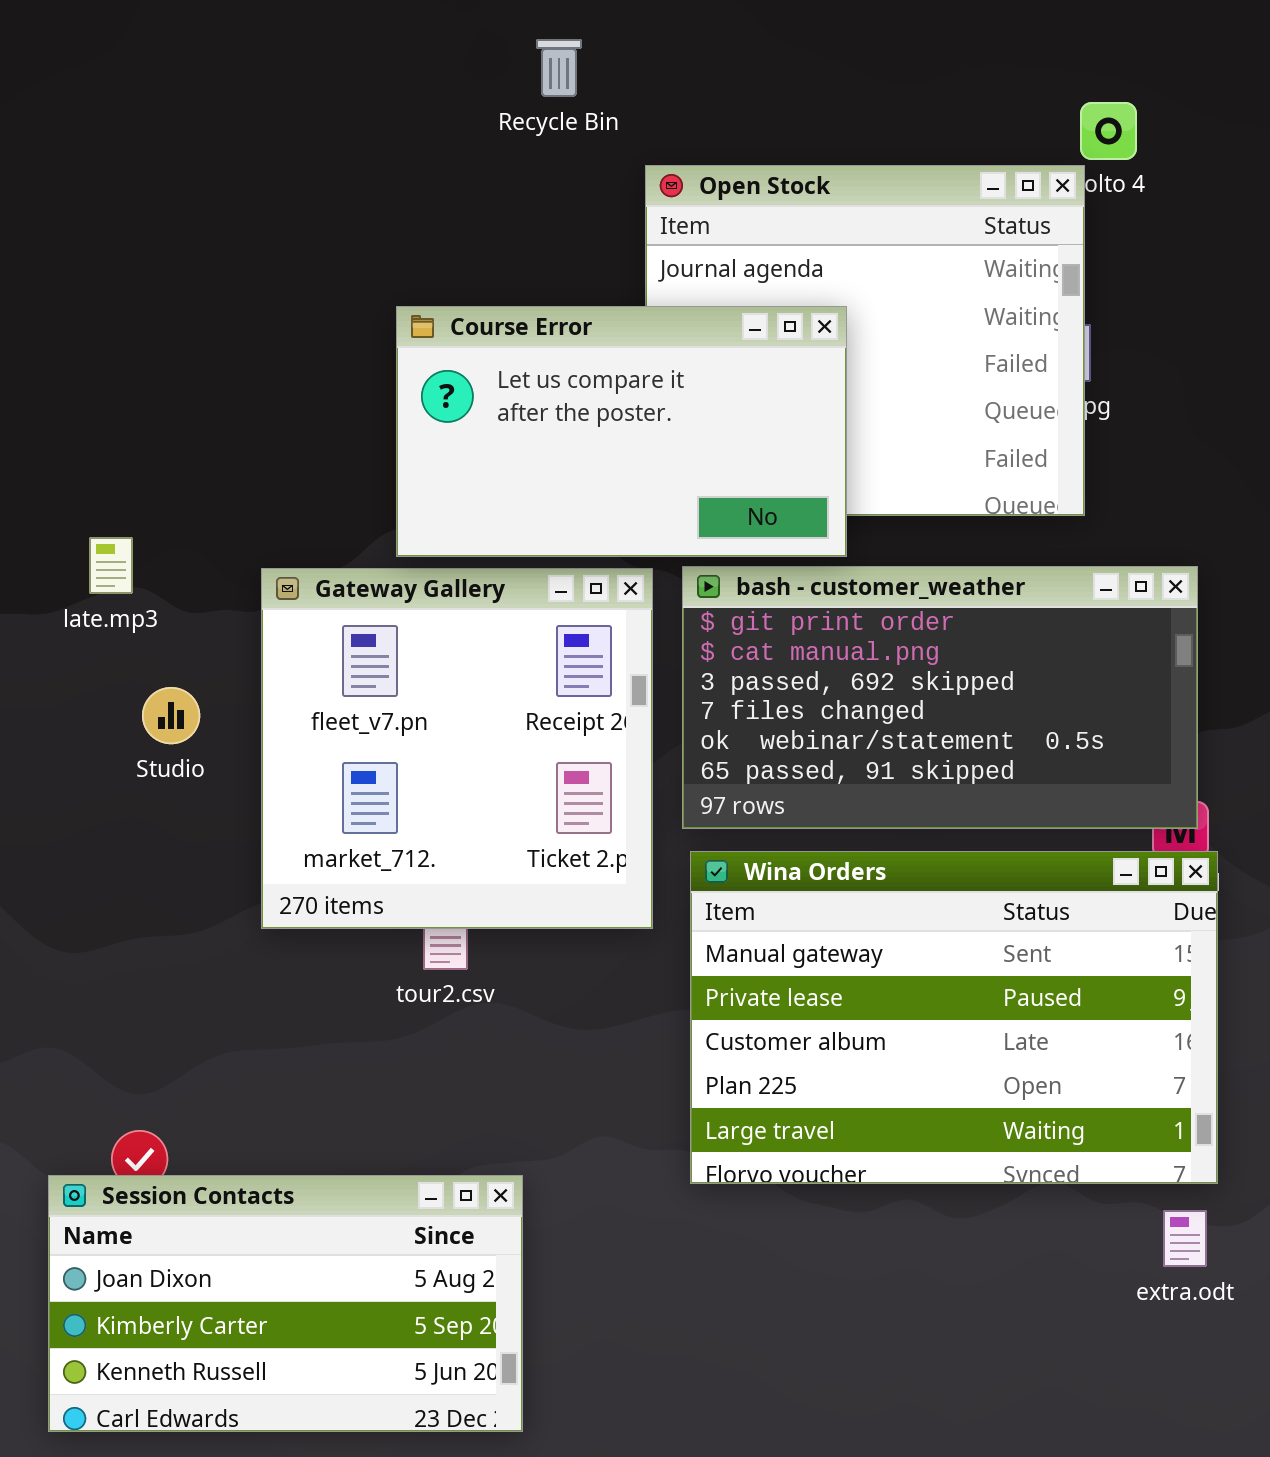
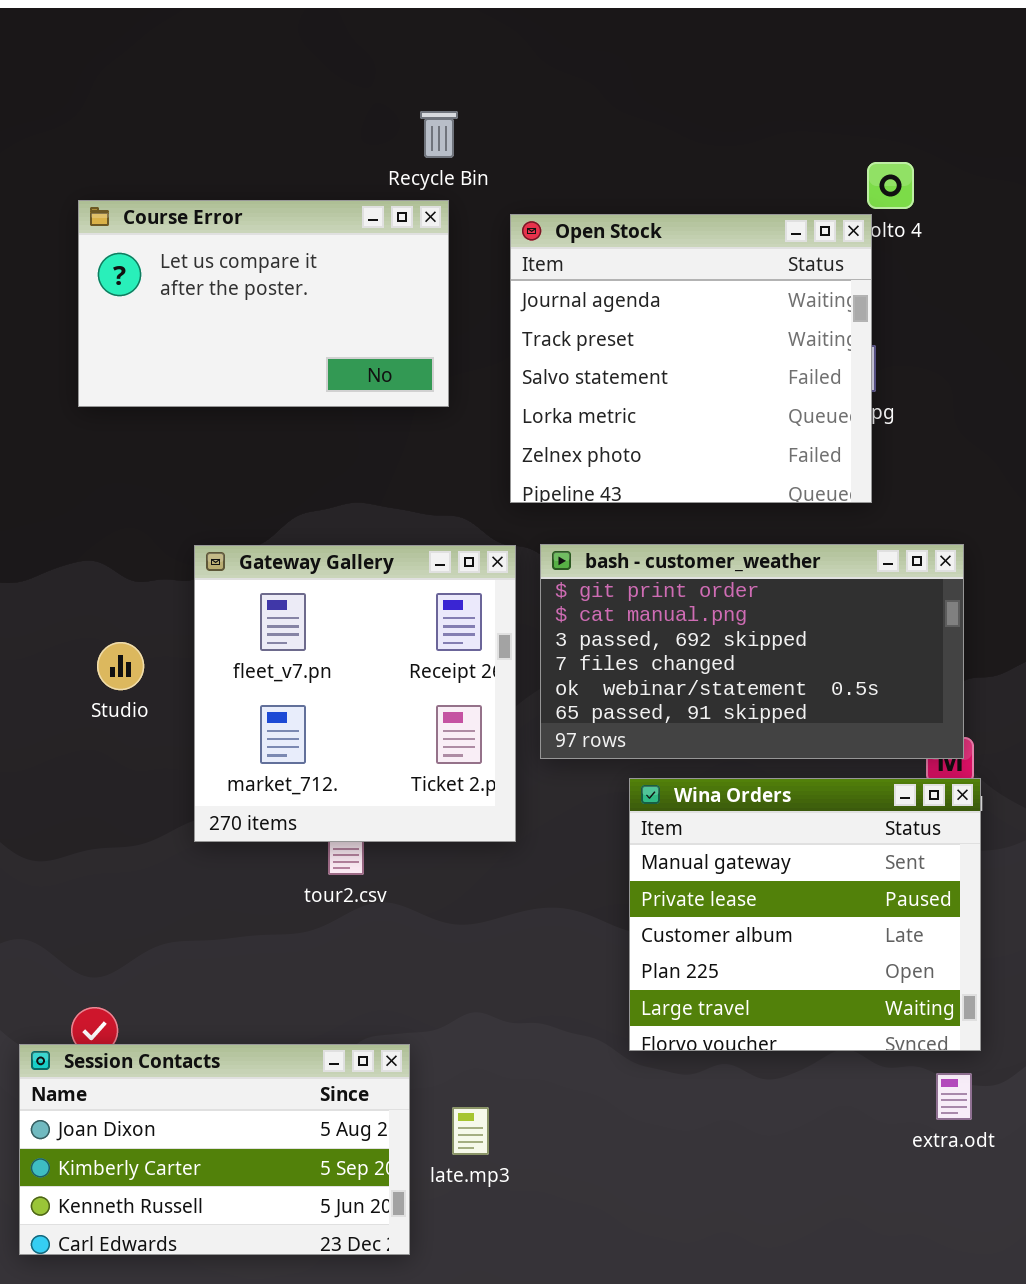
Course Error: [396,306,847,557] -> [78,200,449,407], moved
late.mp3: [89,537,133,594] -> [452,1107,489,1155], moved
Wina Orders: [690,851,1218,1184] -> [629,778,981,1051], resized

